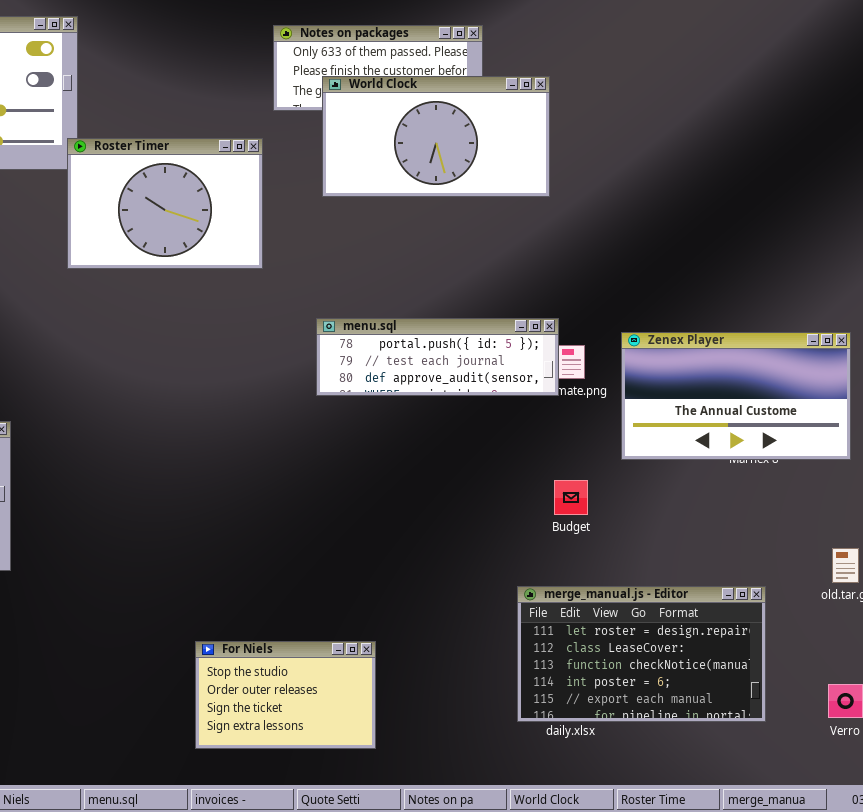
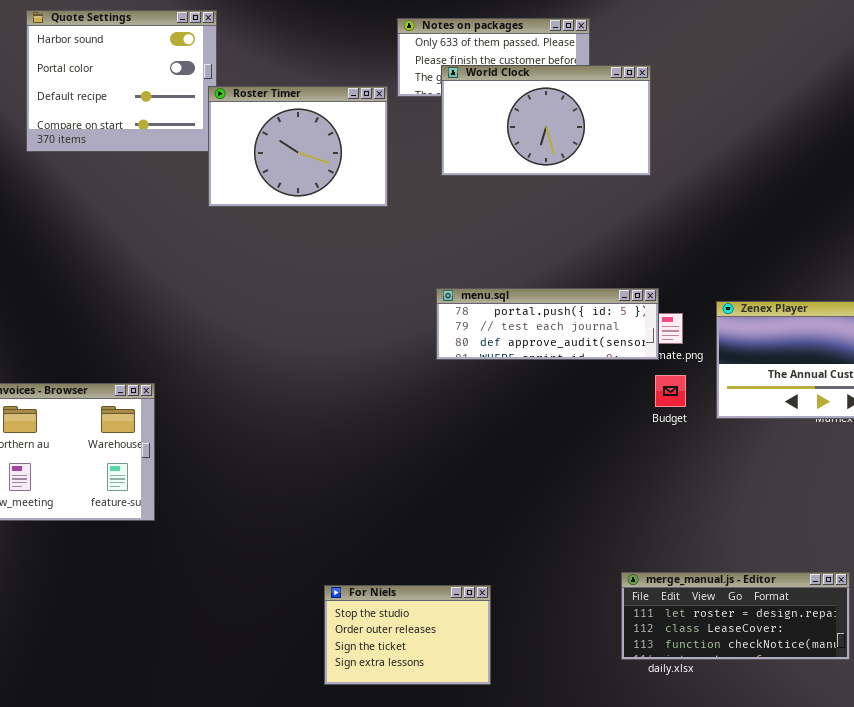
Roster Timer: [67,138,263,269] -> [208,86,388,207], moved
Budget: [554,480,588,515] -> [655,375,686,407], moved
merge_manual.js - Editor: [517,586,766,722] -> [621,572,850,660], resized

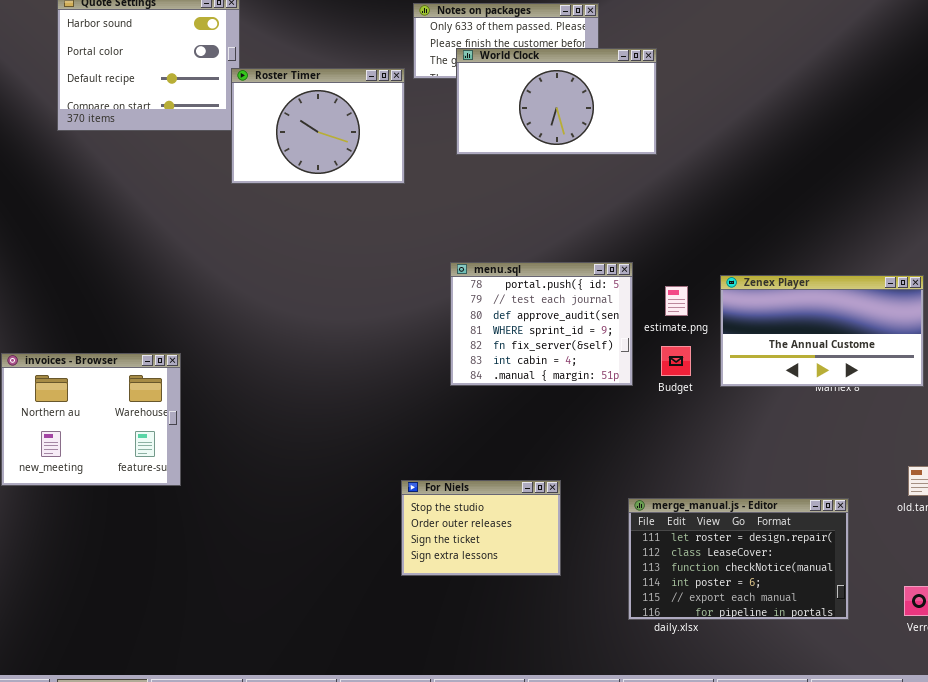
menu.sql: [436,288,659,360] -> [450,262,633,386], resized
merge_manual.js - Editor: [621,572,850,660] -> [628,498,849,620], resized
For Niels: [324,585,491,685] -> [401,480,561,576], moved

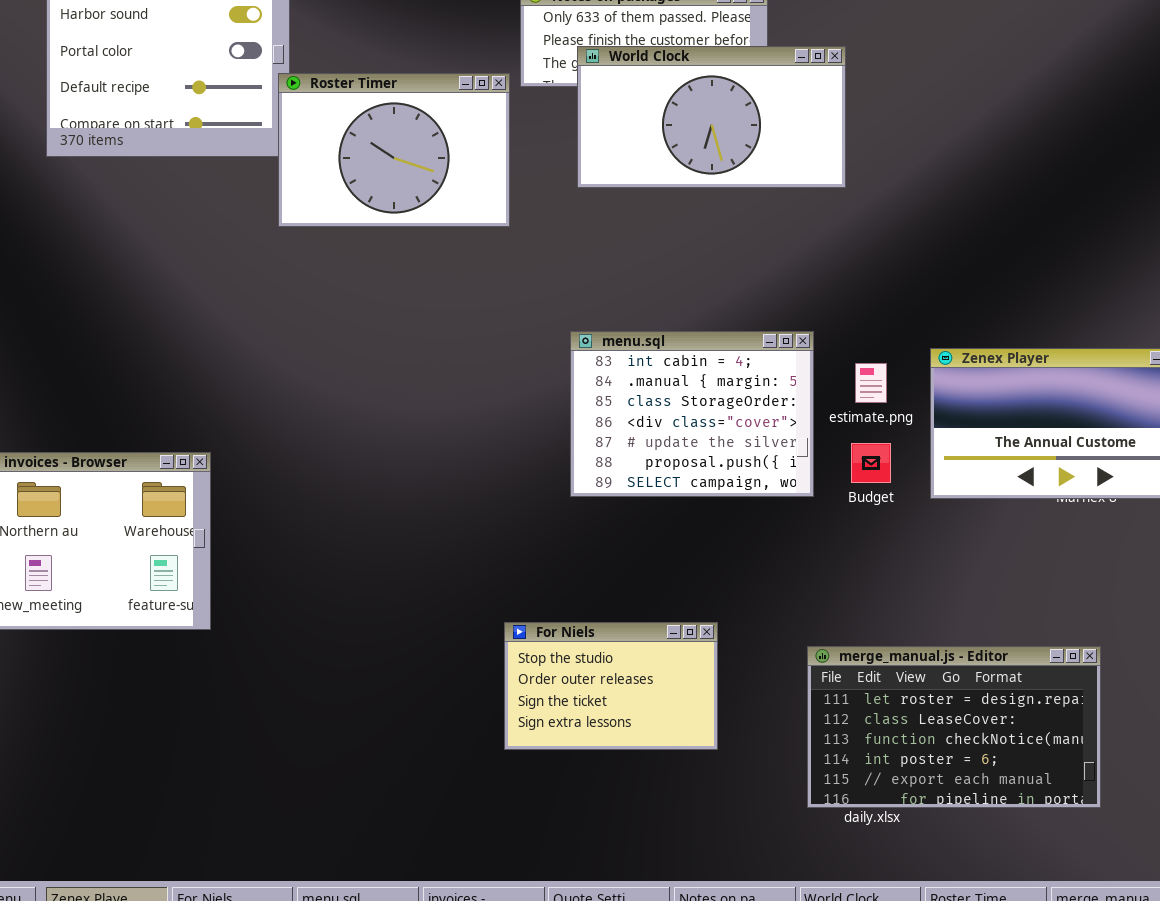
menu.sql: [450,262,633,386] -> [570,331,814,497], scrolled down 5 rows

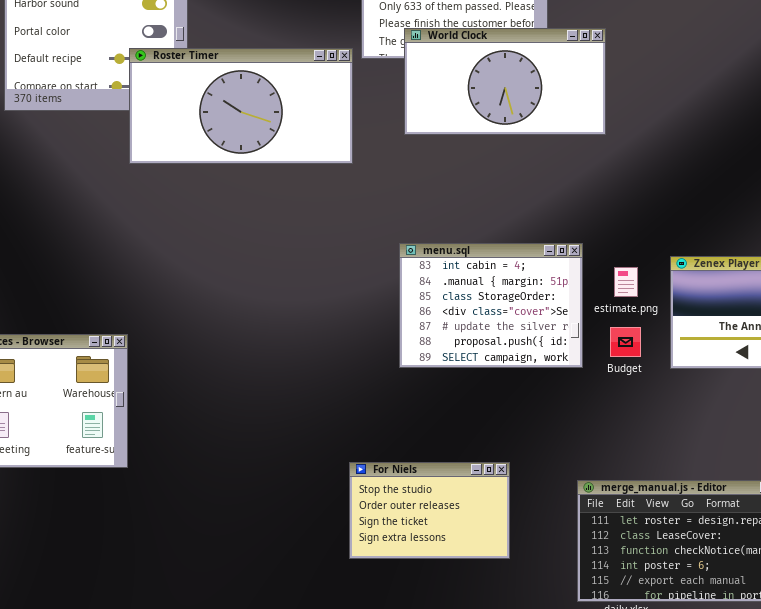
Roster Timer: [278,73,510,227] -> [129,48,353,164], resized

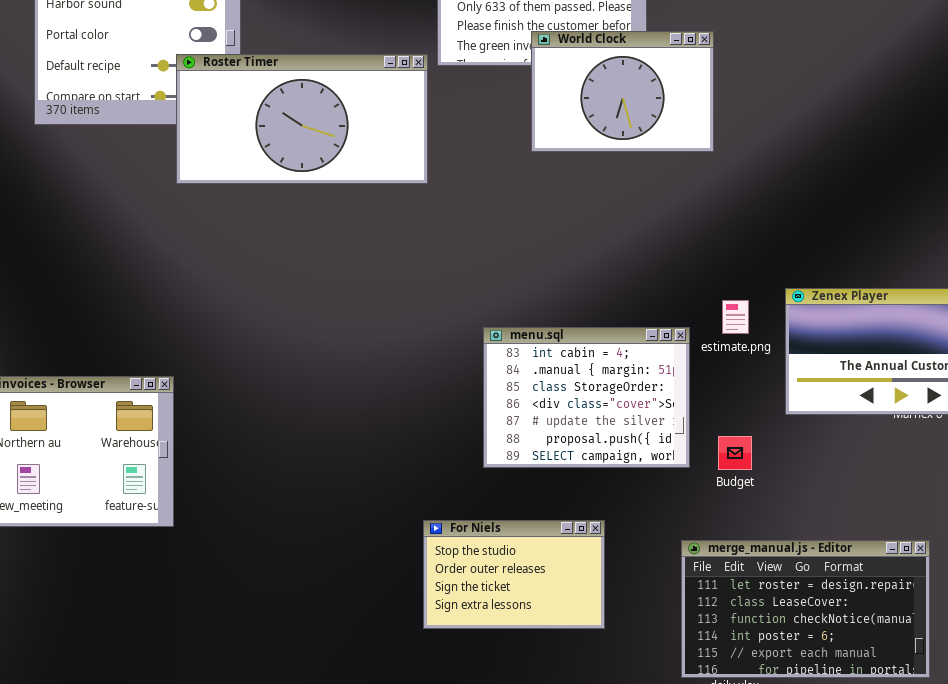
World Clock: [404,28,606,135] -> [531,31,714,152], resized
menu.sql: [399,243,583,368] -> [483,327,690,468], moved
Budget: [610,327,641,357] -> [718,436,752,470], moved

